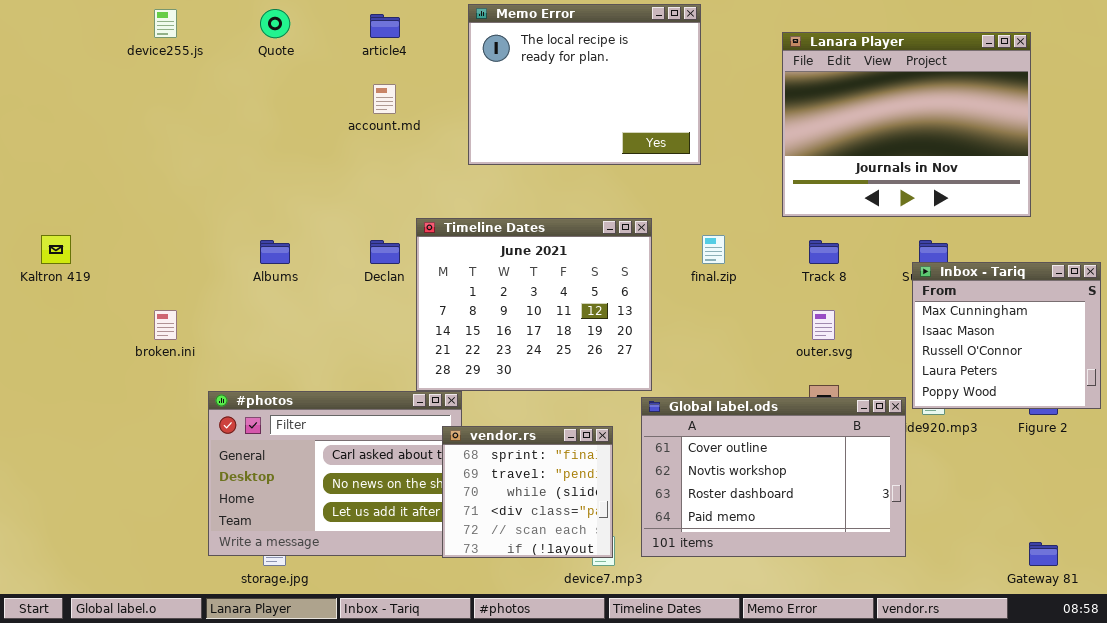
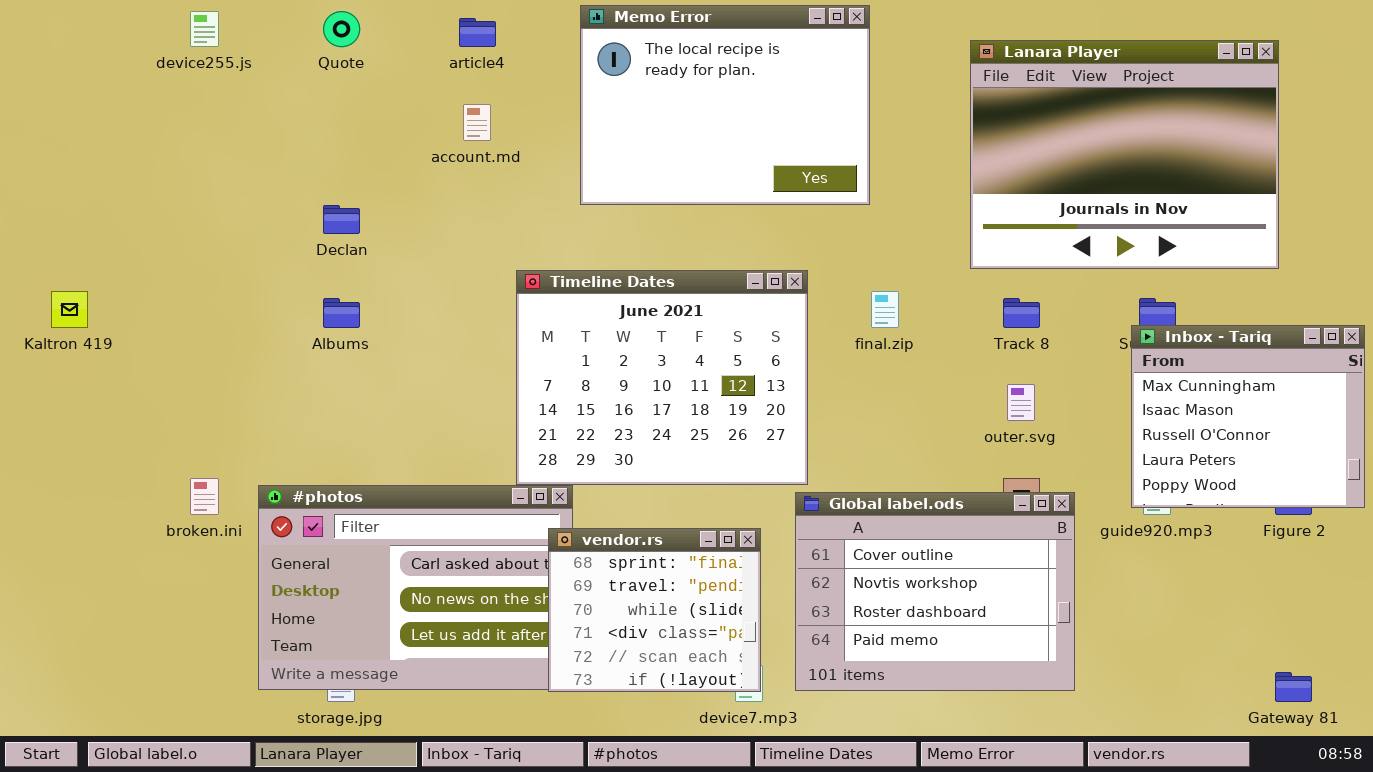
Declan: [370,240,400,264] -> [323,205,360,234], moved
broken.ini: [154,310,177,340] -> [190,478,219,515], moved
Global label.ods: [641,397,906,557] -> [795,492,1075,691], resized

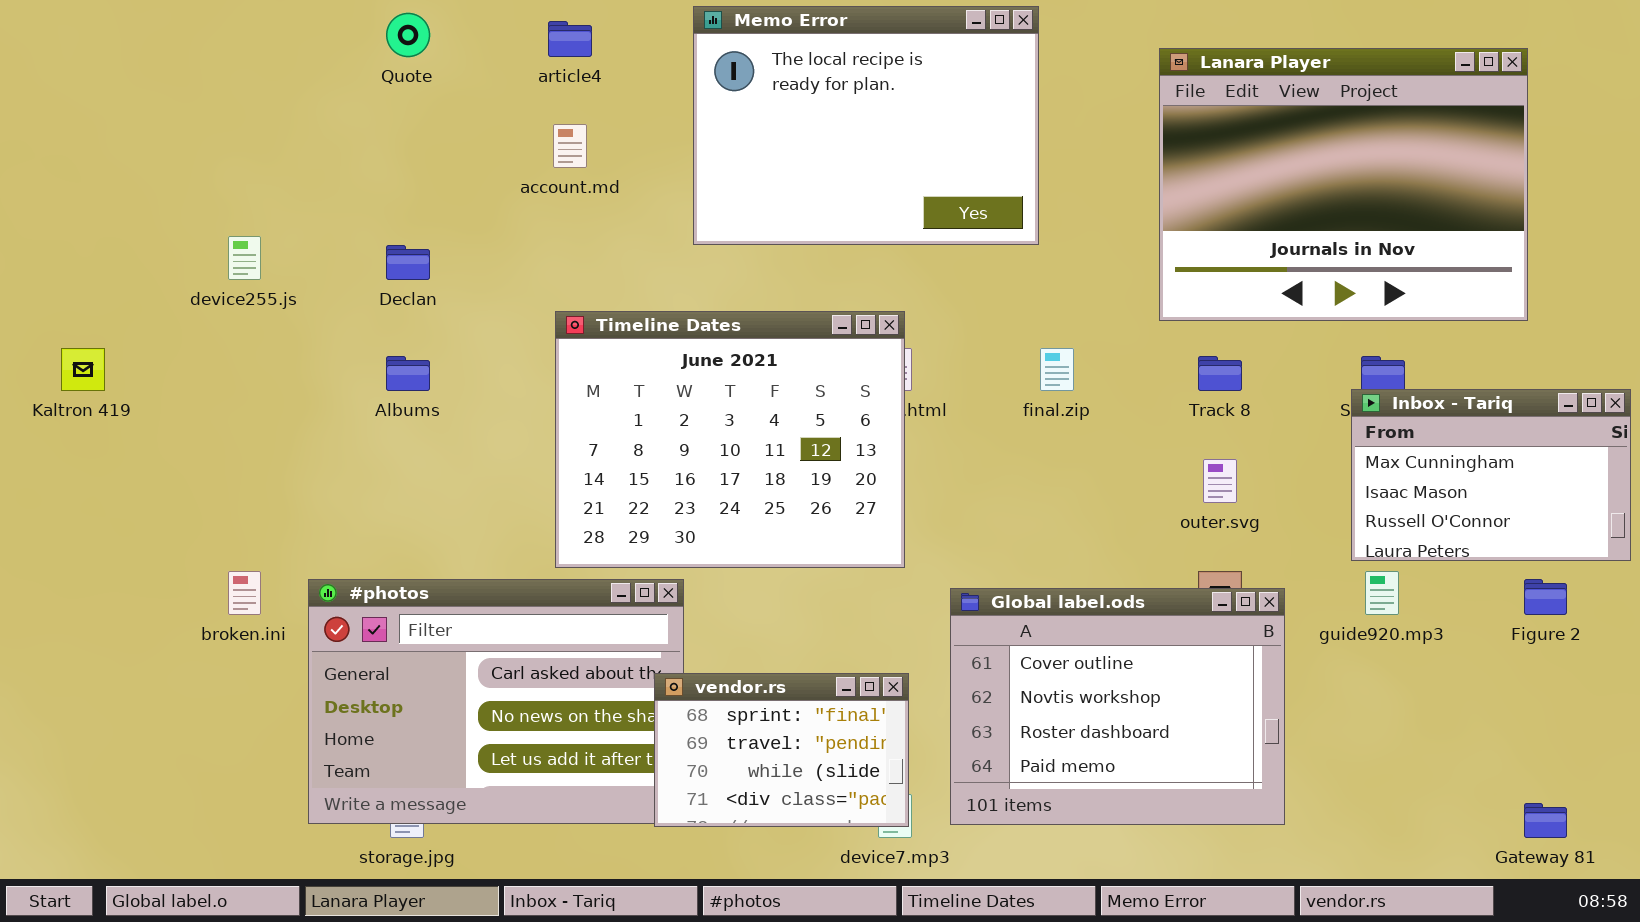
device255.js: [190,11,219,47] -> [228,236,261,280], moved
Timeline Dates: [516,270,808,485] -> [555,311,905,568], moved
Inbox - Tariq: [1131,325,1365,508] -> [1351,389,1631,561], resized
vendor.rs: [548,528,761,692] -> [654,673,909,827], resized

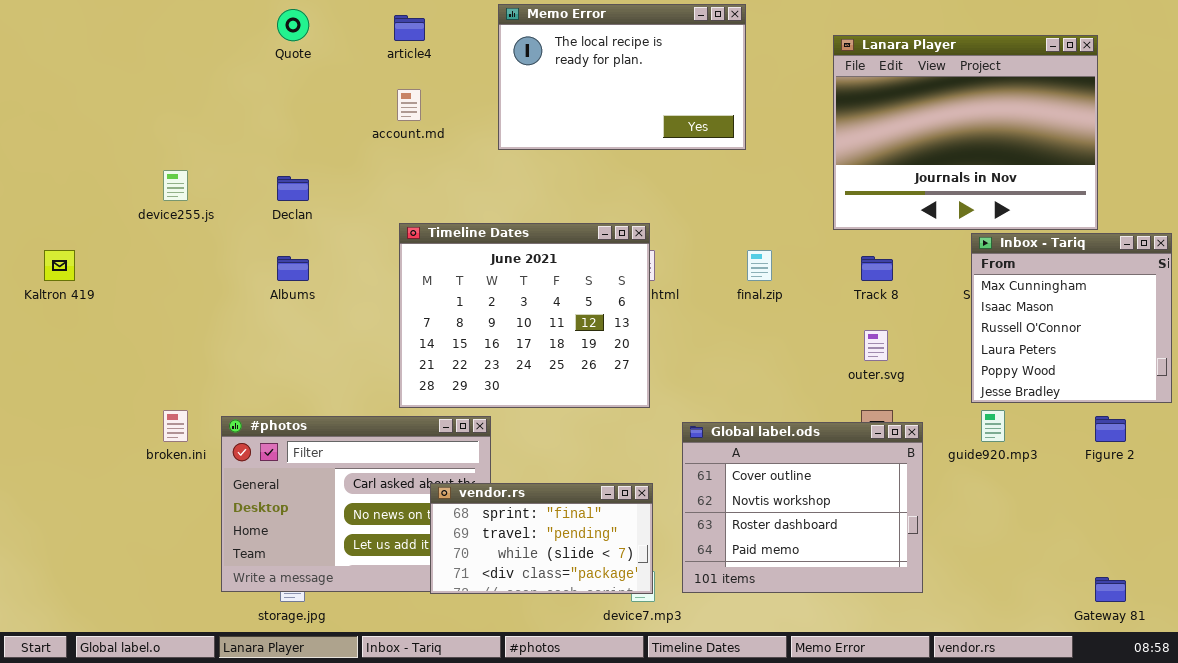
Memo Error: [693,6,1039,245] -> [498,4,746,150], resized
Inbox - Tariq: [1351,389,1631,561] -> [971,233,1172,403], resized
vendor.rs: [654,673,909,827] -> [430,483,653,594], resized

